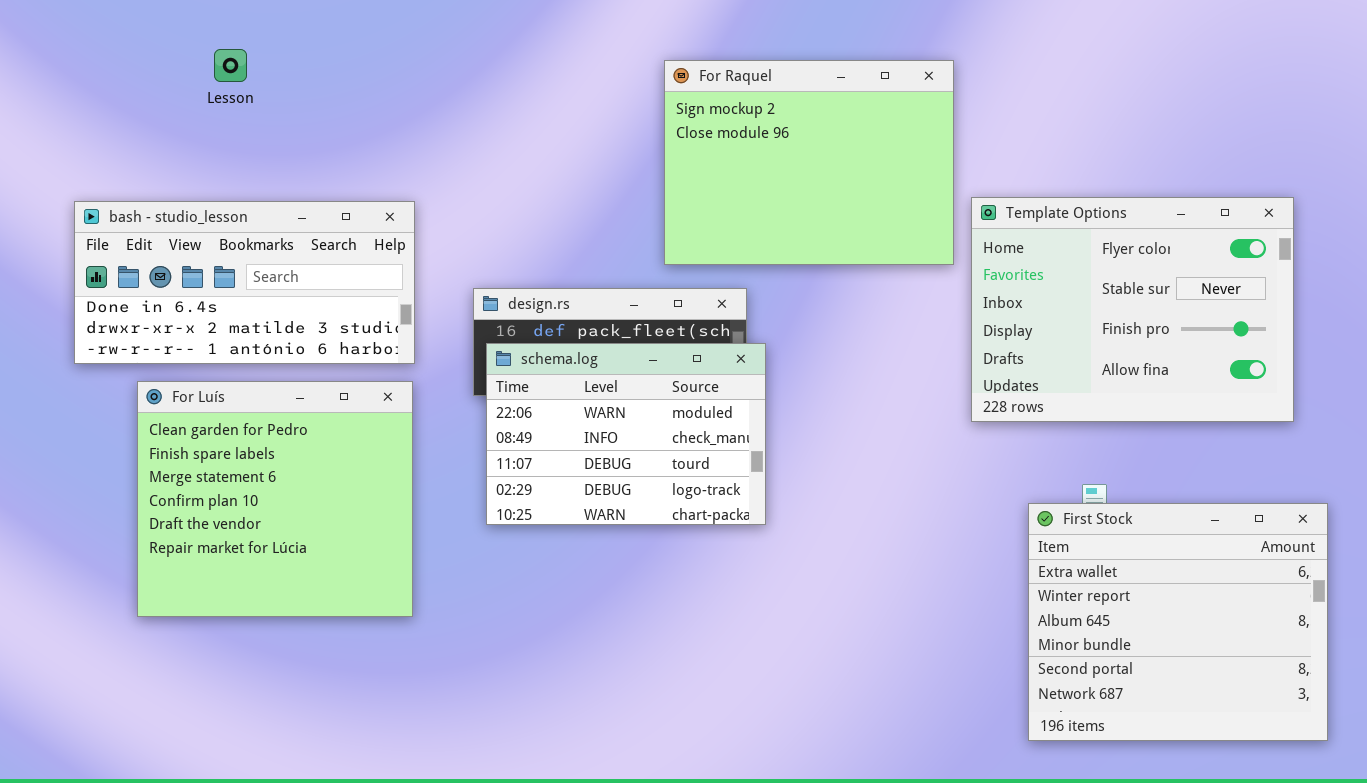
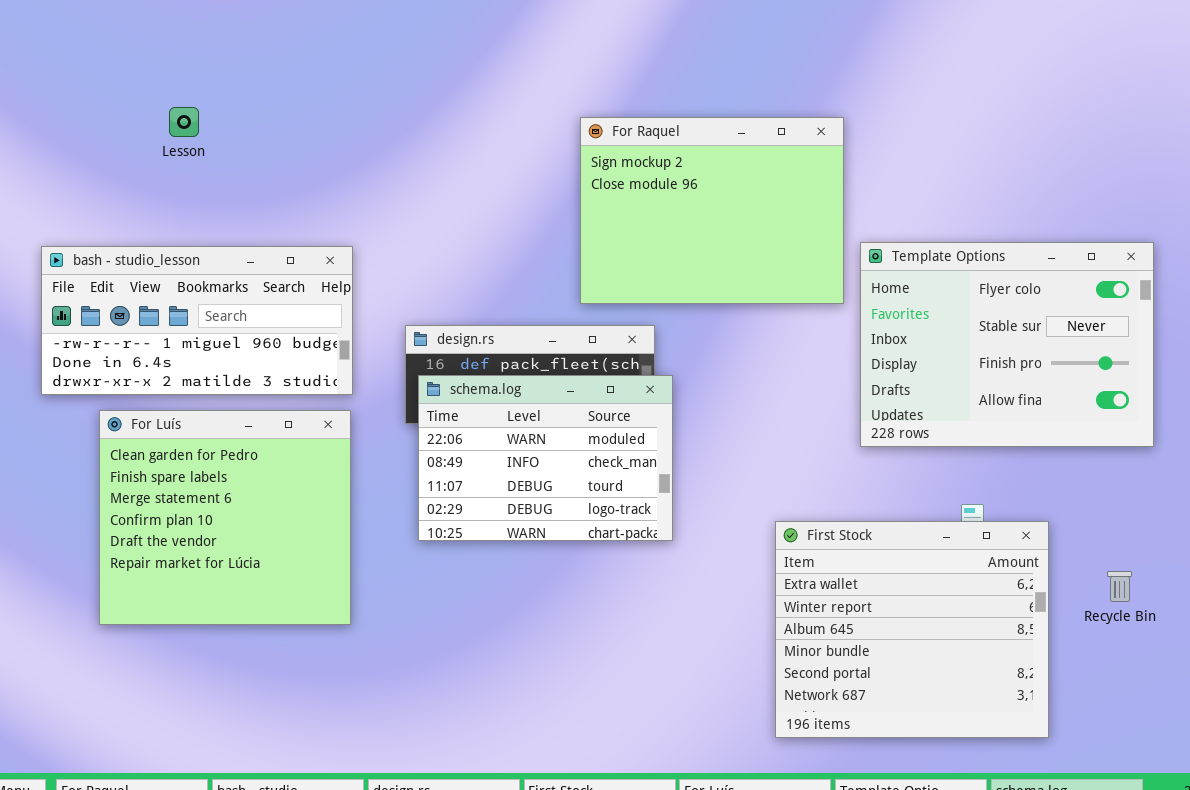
bash - studio_lesson: [74,201,415,364] -> [41,246,353,395], scrolled up 1 row
First Stock: [1028,503,1328,741] -> [775,521,1049,738], moved

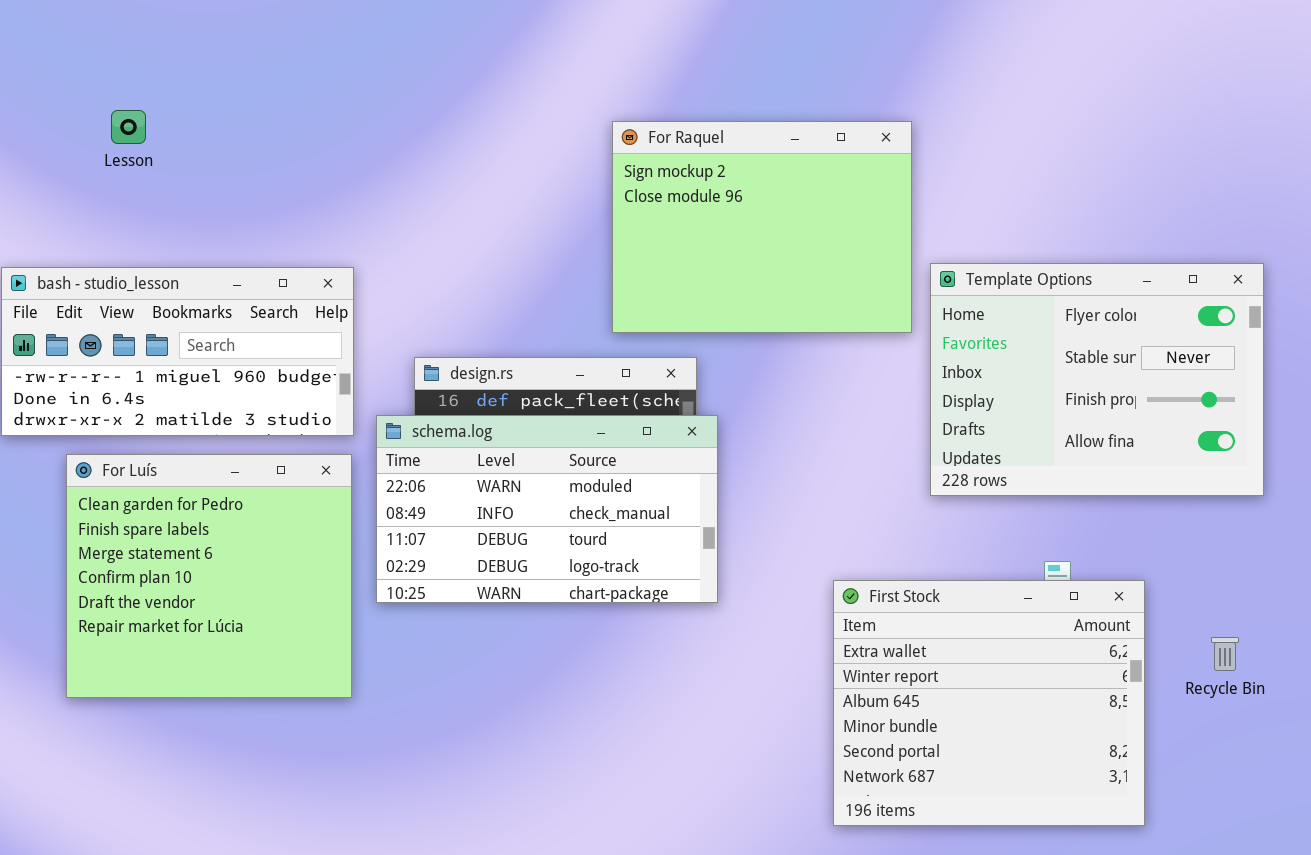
Lesson: [169,107,199,137] -> [111,110,146,144], moved
schema.log: [418,375,673,541] -> [376,415,718,603], resized

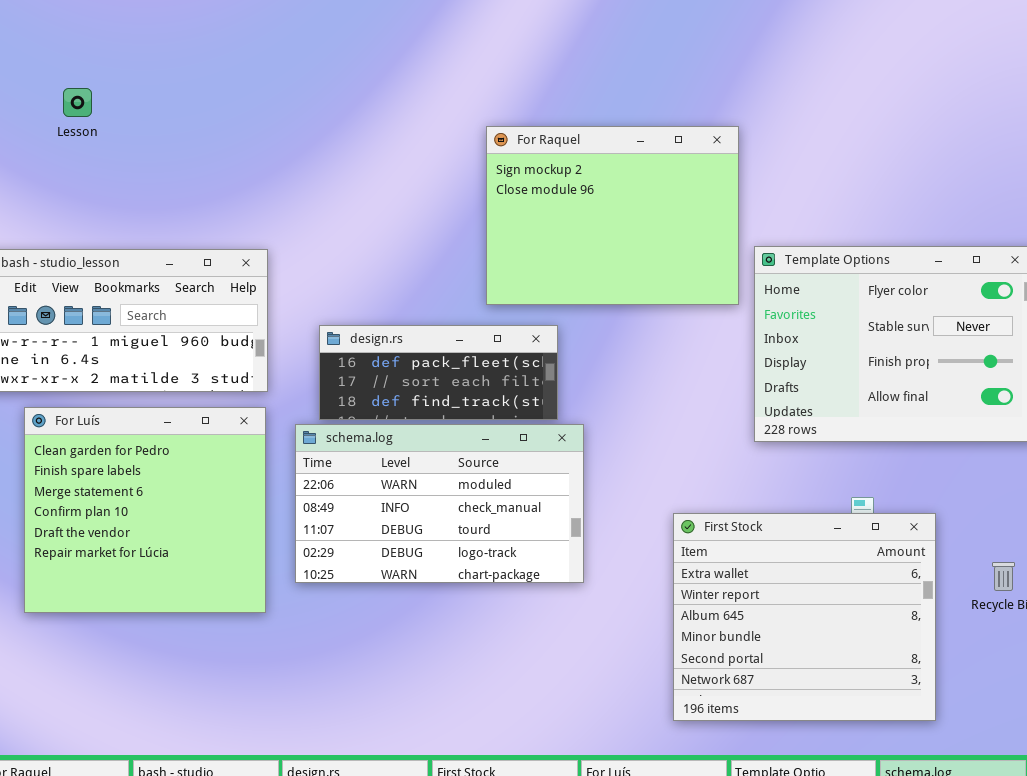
Lesson: [111,110,146,144] -> [63,88,92,117], moved
schema.log: [376,415,718,603] -> [295,424,584,583], moved

